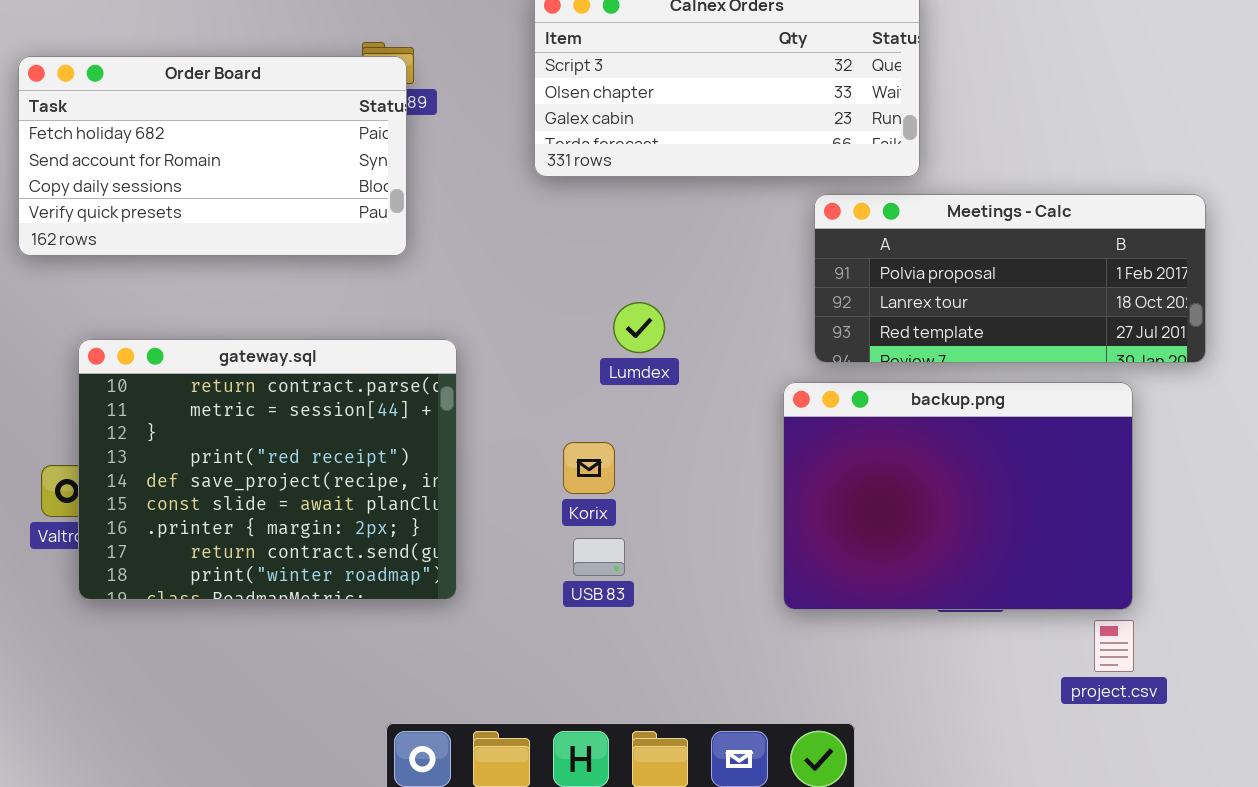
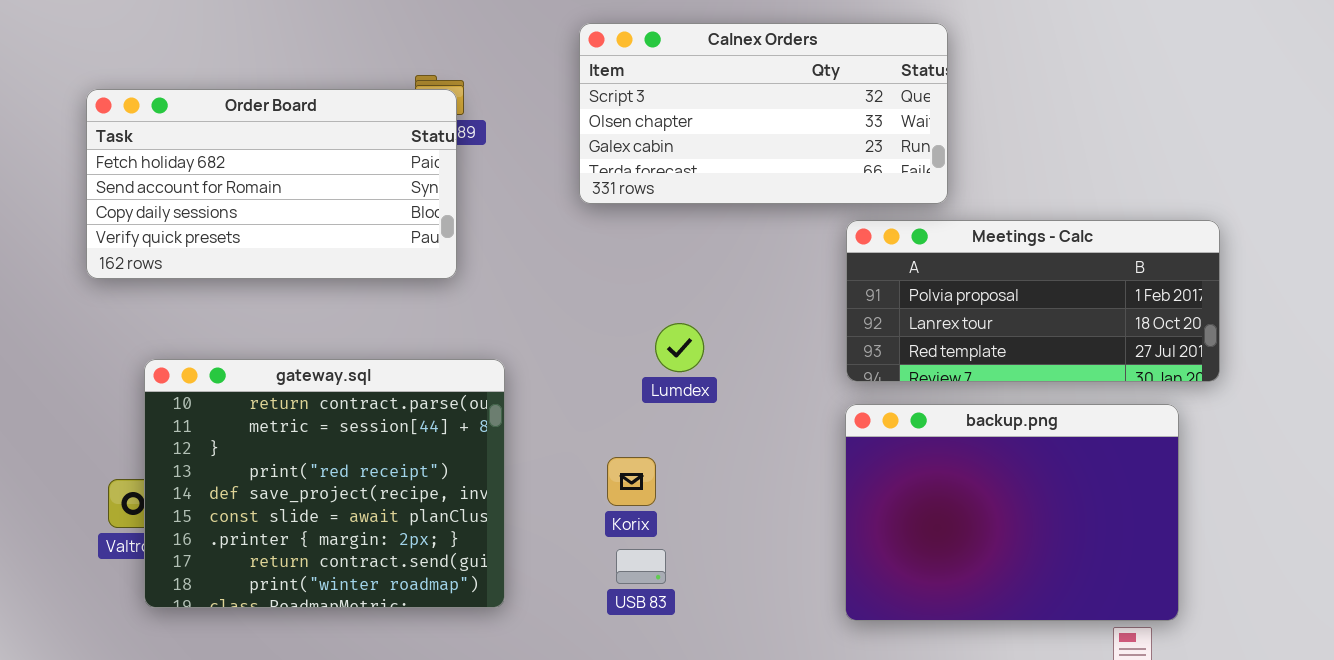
backup.png: [783,382,1133,610] -> [845,404,1179,621], moved

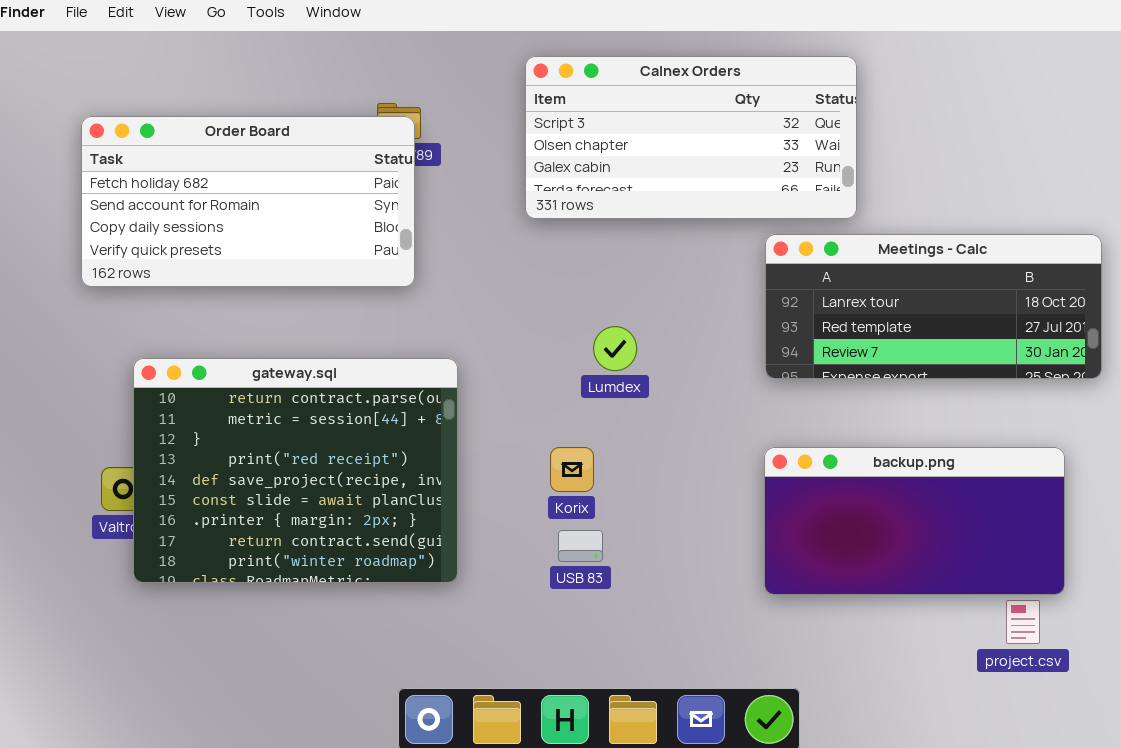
Meetings - Calc: [846,220,1220,382] -> [765,234,1102,379], scrolled down 1 row
backup.png: [845,404,1179,621] -> [764,447,1065,595], resized

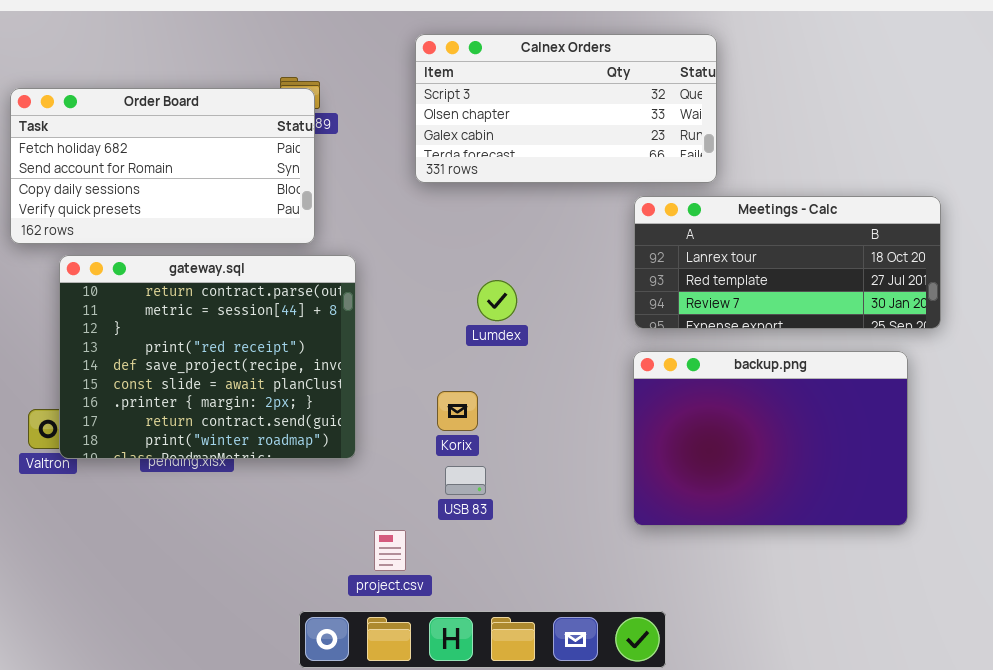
gateway.sql: [133,358,458,583] -> [59,255,356,459], moved
backup.png: [764,447,1065,595] -> [633,351,908,526], resized
project.csv: [1006,600,1040,644] -> [374,530,406,571], moved

